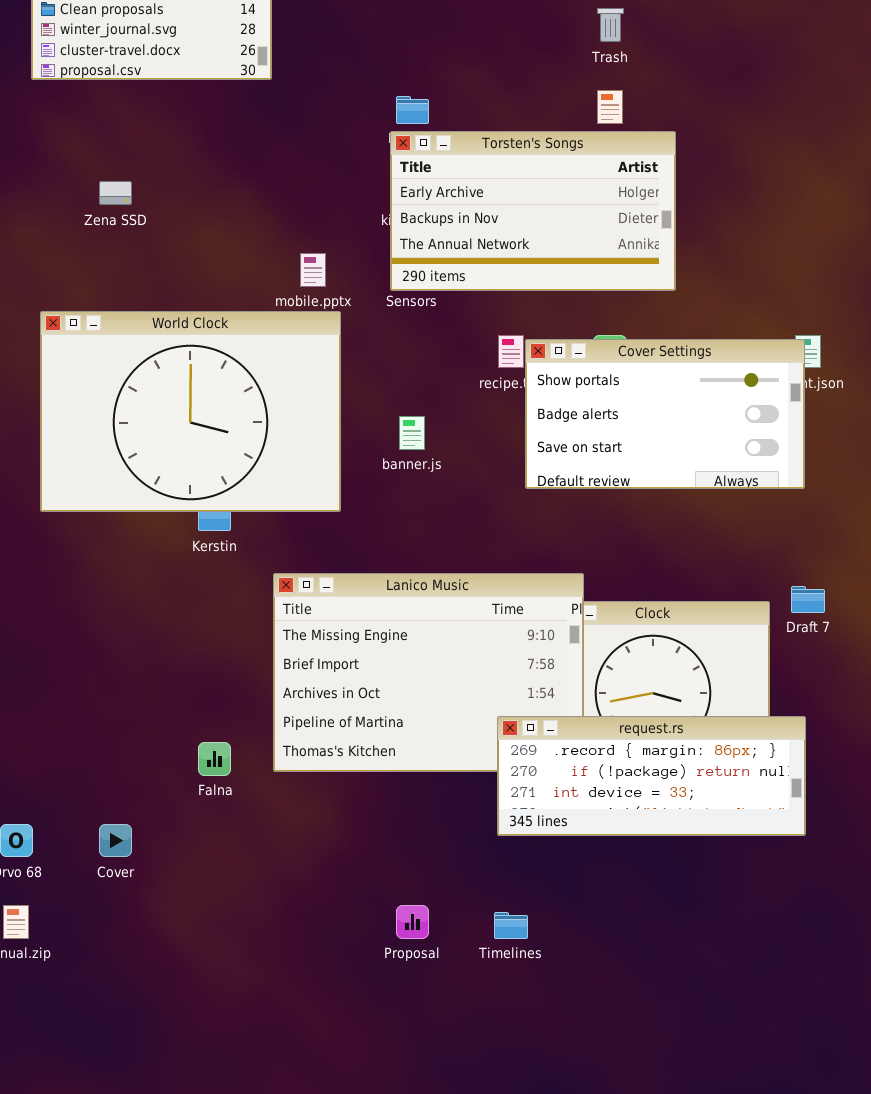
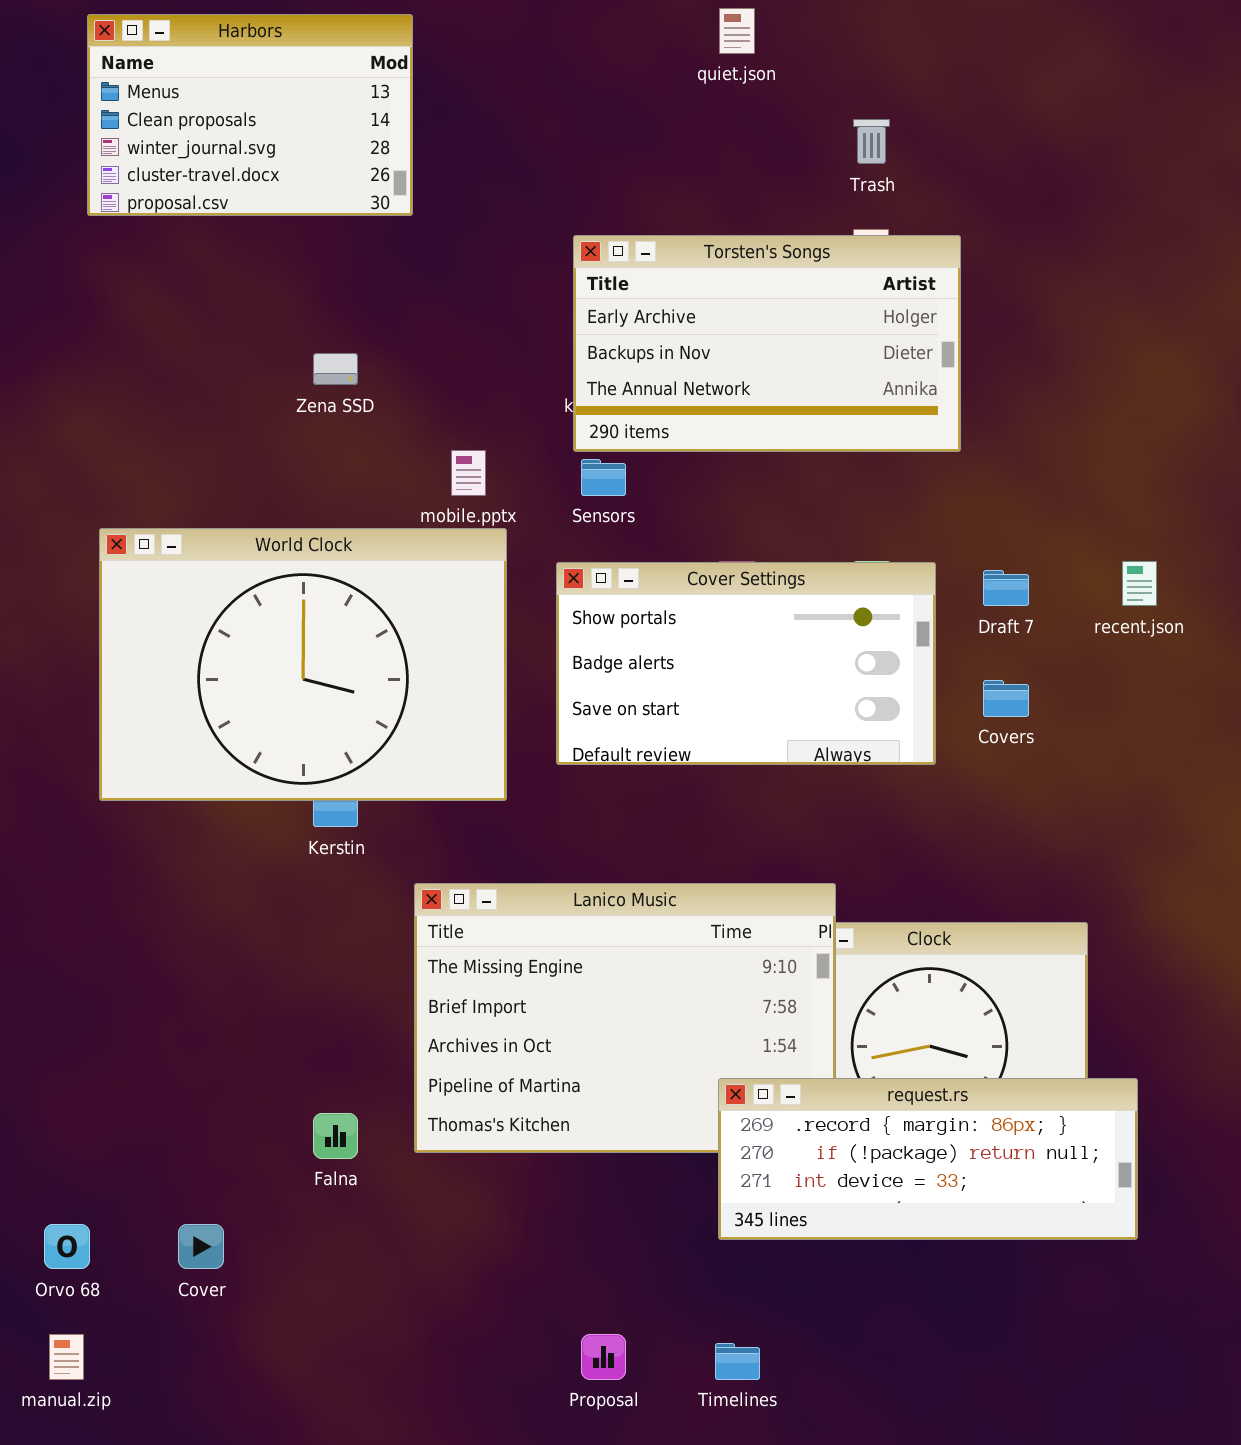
Torsten's Songs: [390,131,676,291] -> [573,235,961,452], moved
Zena SSD: [99,181,132,205] -> [313,353,358,385], moved
Cover Settings: [525,339,805,489] -> [556,562,936,765], moved
Draft 7: [791,586,825,613] -> [983,570,1029,606], moved

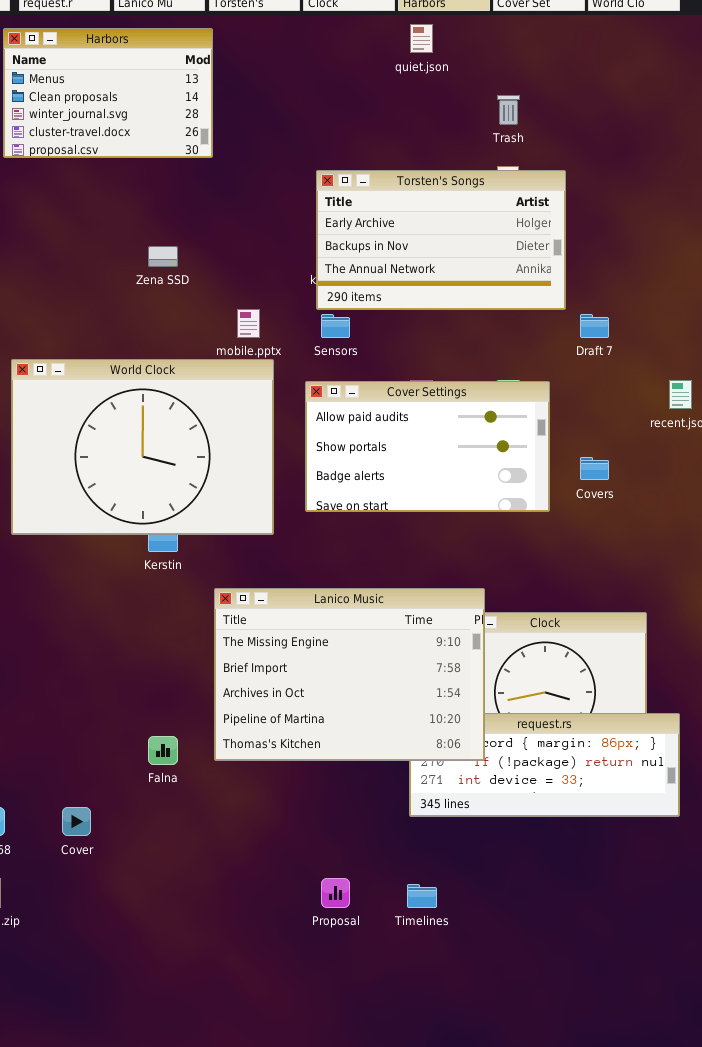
Cover Settings: [556,562,936,765] -> [305,381,550,512], scrolled up 1 row
Draft 7: [983,570,1029,606] -> [580,314,609,338], moved
Lanico Music: [414,883,836,1153] -> [214,588,485,761], raised

